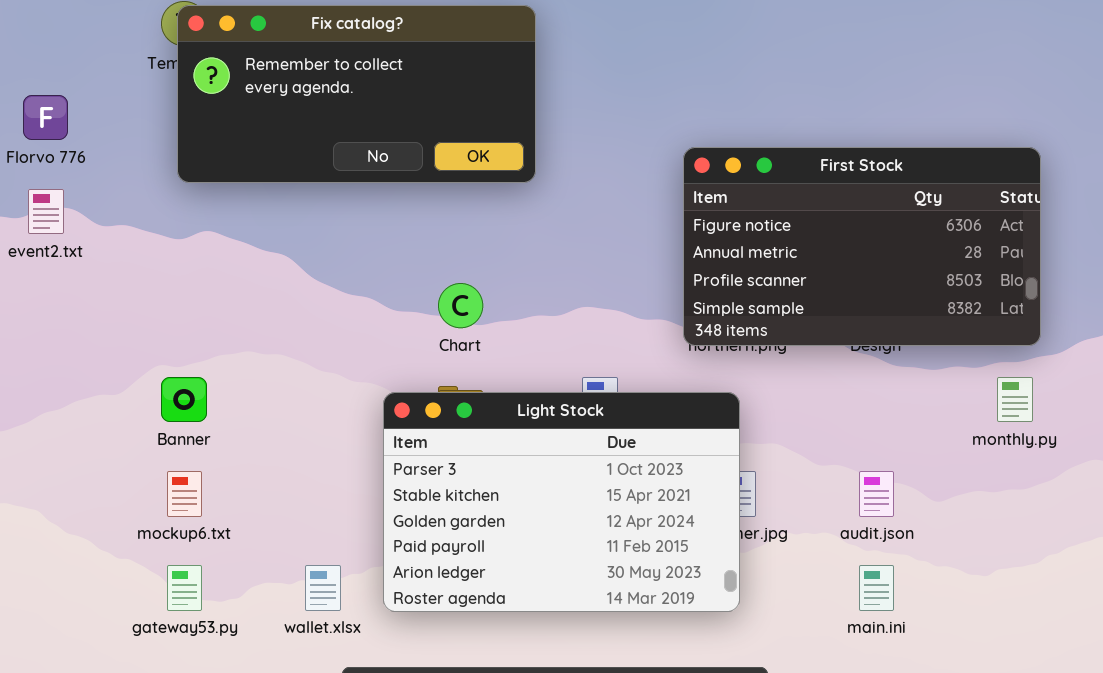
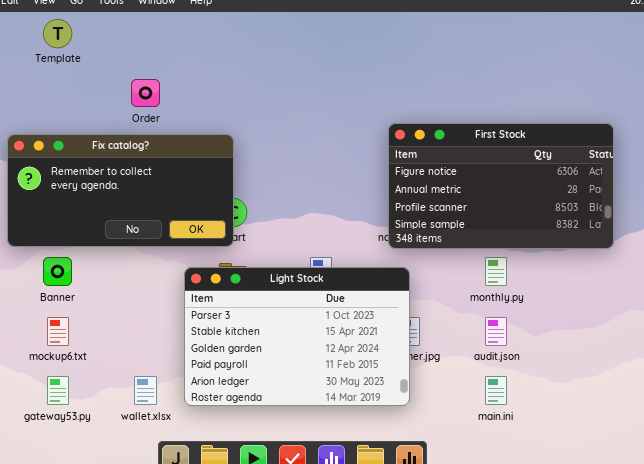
Fix catalog?: [177,5,536,183] -> [7,134,234,247], moved
First Stock: [683,147,1041,346] -> [388,123,614,249], moved
monthly.py: [997,377,1033,422] -> [485,257,507,286], moved

